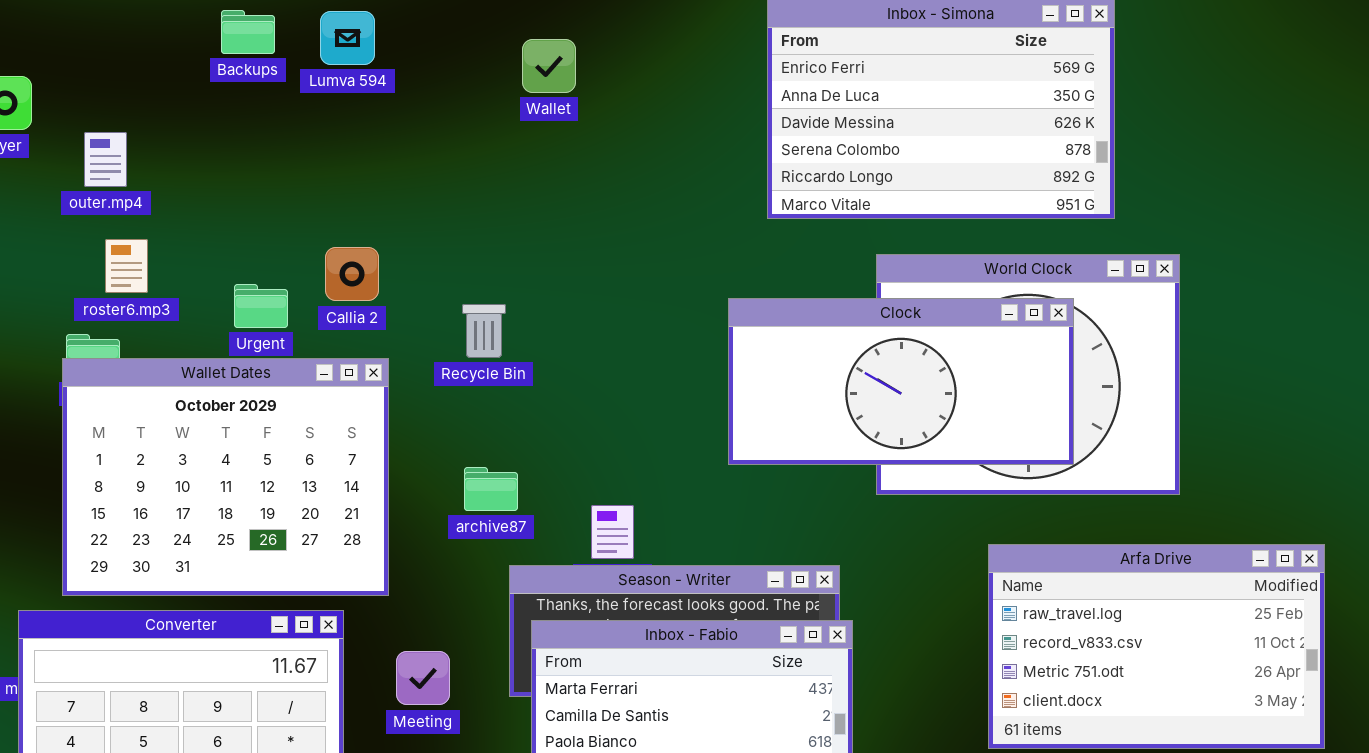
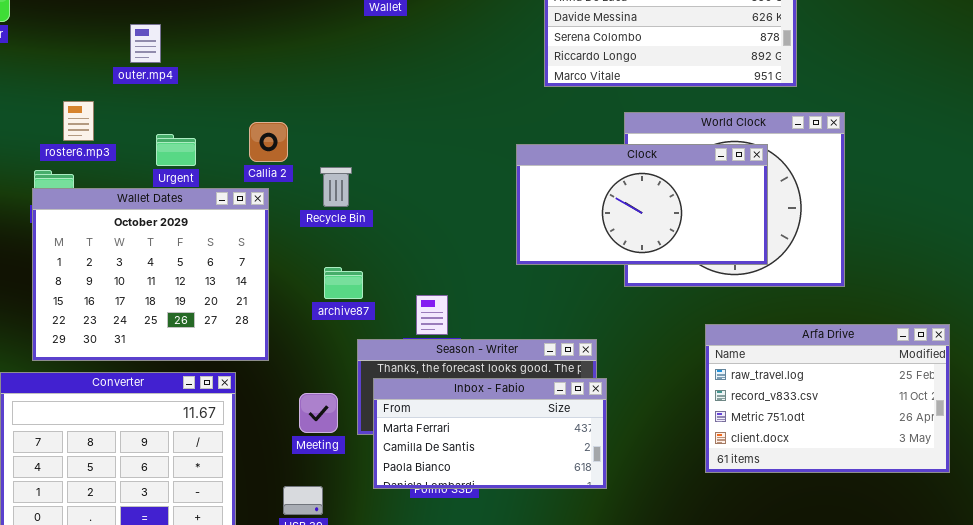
outer.mp4: [84,132,127,187] -> [130,24,161,63], moved
Callia 2: [325,247,379,301] -> [249,122,288,162], moved
Recycle Bin: [462,304,506,358] -> [320,167,352,207], moved
Meeting: [396,651,450,705] -> [299,393,338,433], moved

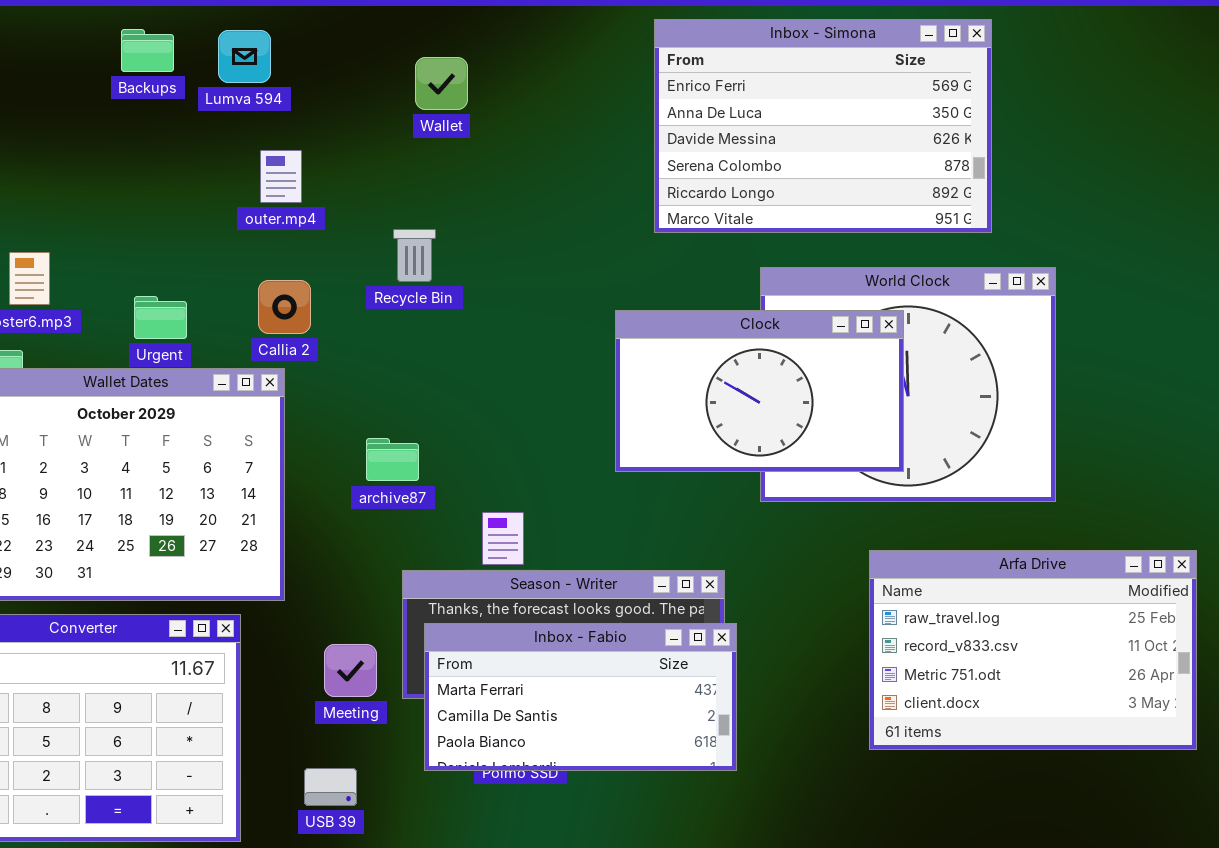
outer.mp4: [130,24,161,63] -> [260,150,302,203], moved
Clock: [516,144,768,265] -> [615,310,904,472], resized
Recycle Bin: [320,167,352,207] -> [393,229,436,282], moved
archive87: [324,267,363,299] -> [366,438,419,481], moved

